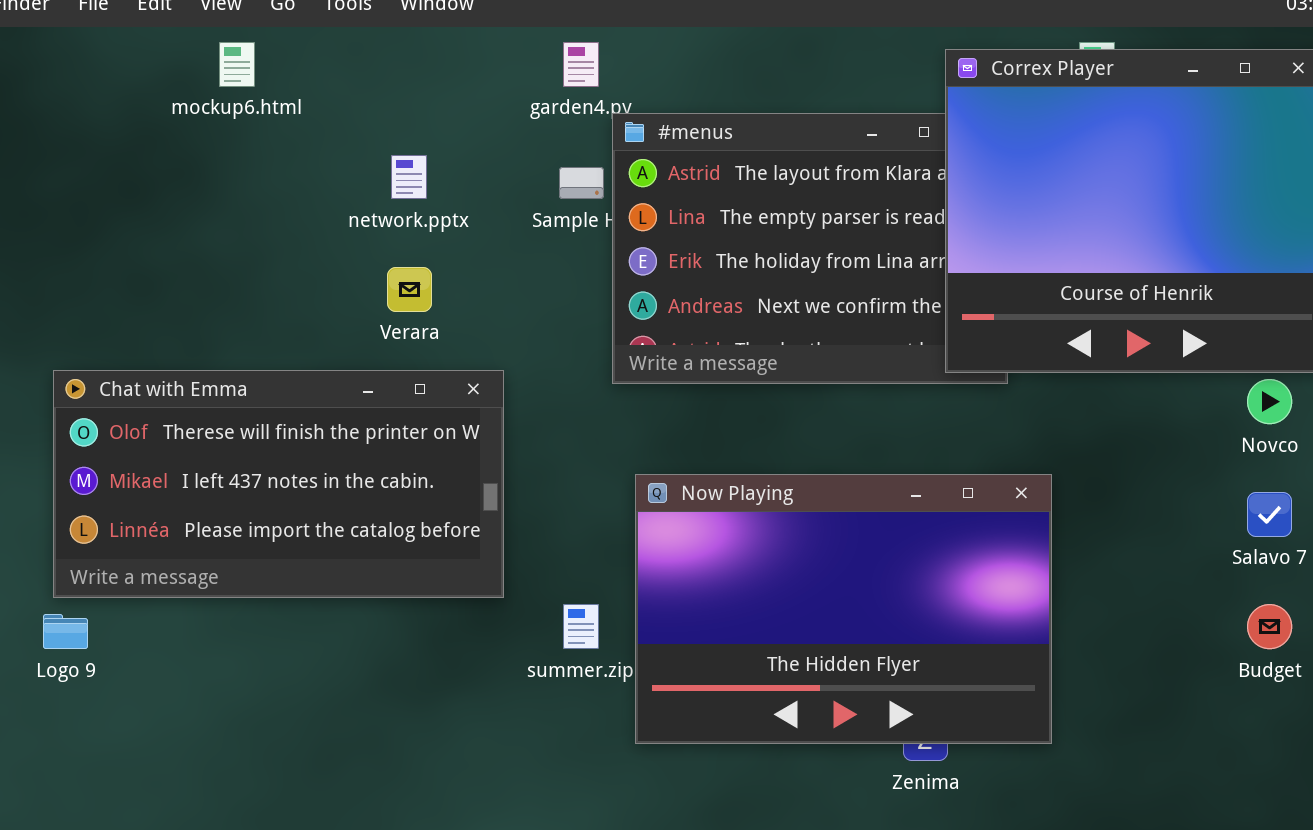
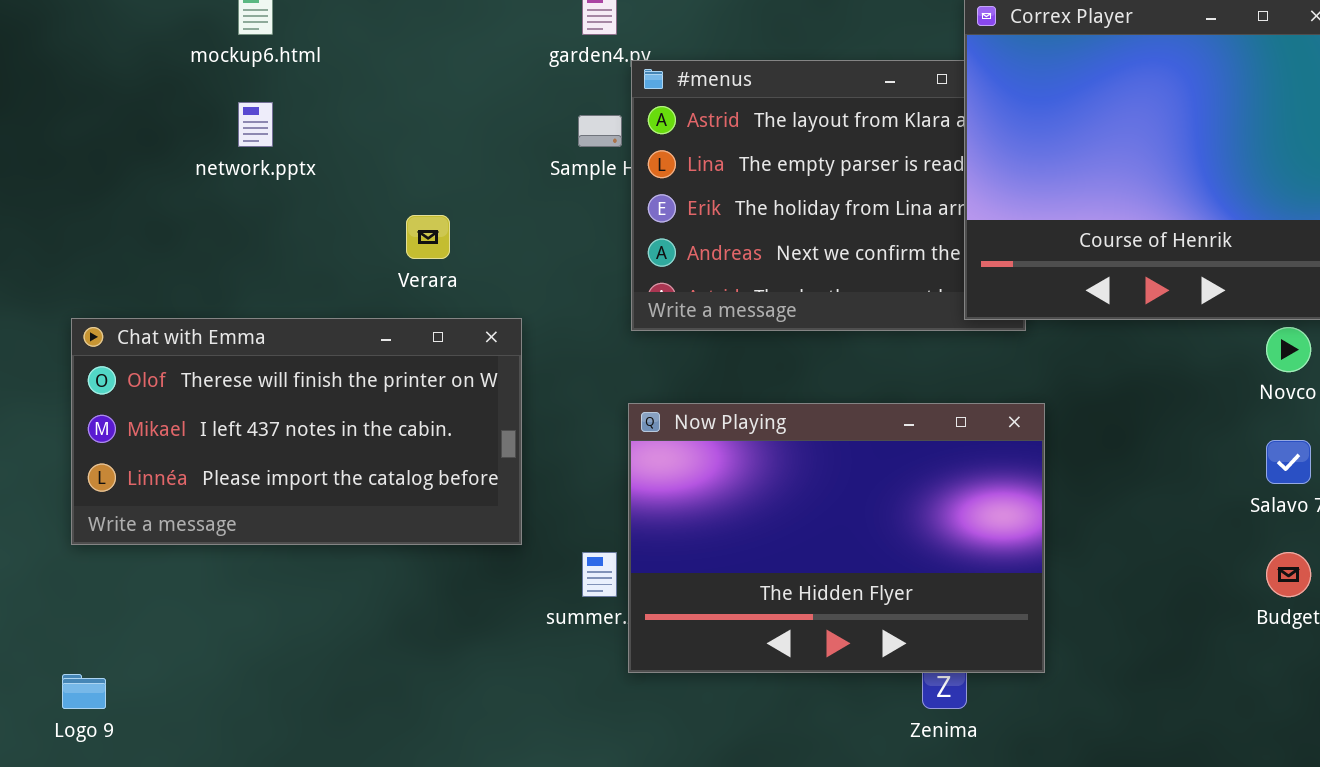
network.pptx: [391,155,427,199] -> [238,102,273,147], moved
Now Playing: [635,474,1052,744] -> [628,403,1045,673], moved
Logo 9: [43,614,88,649] -> [62,674,106,709], moved

